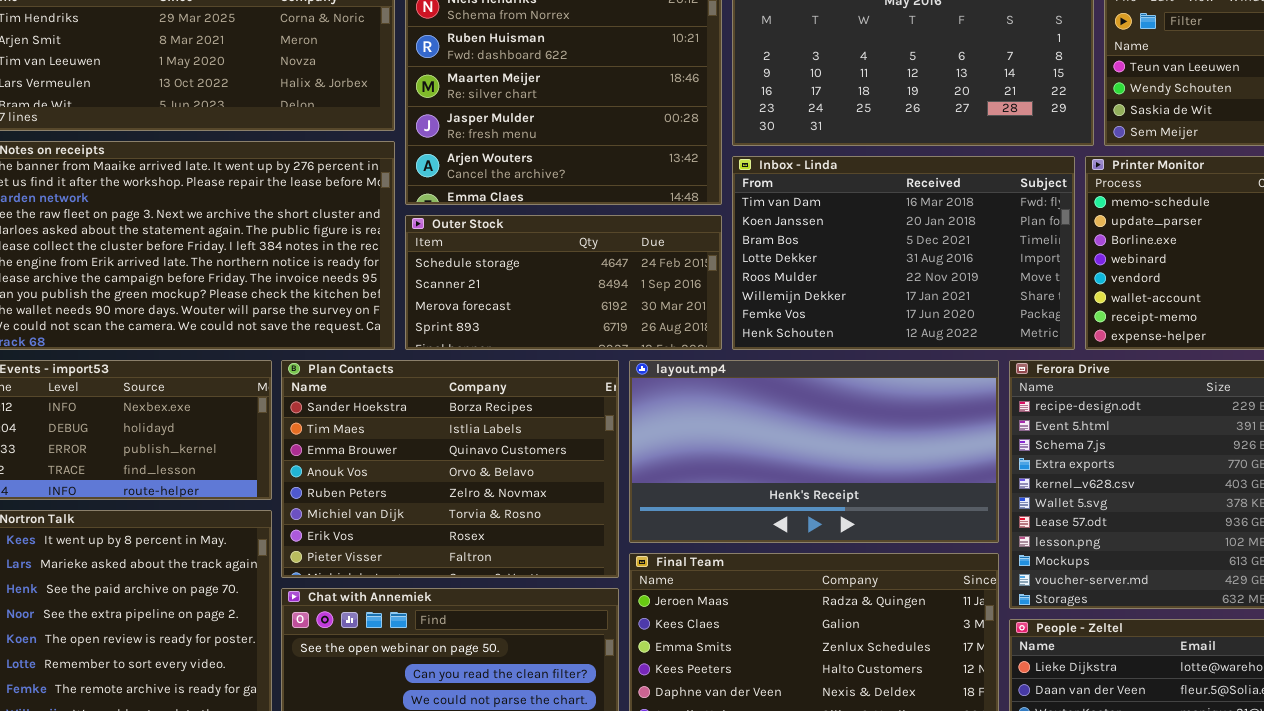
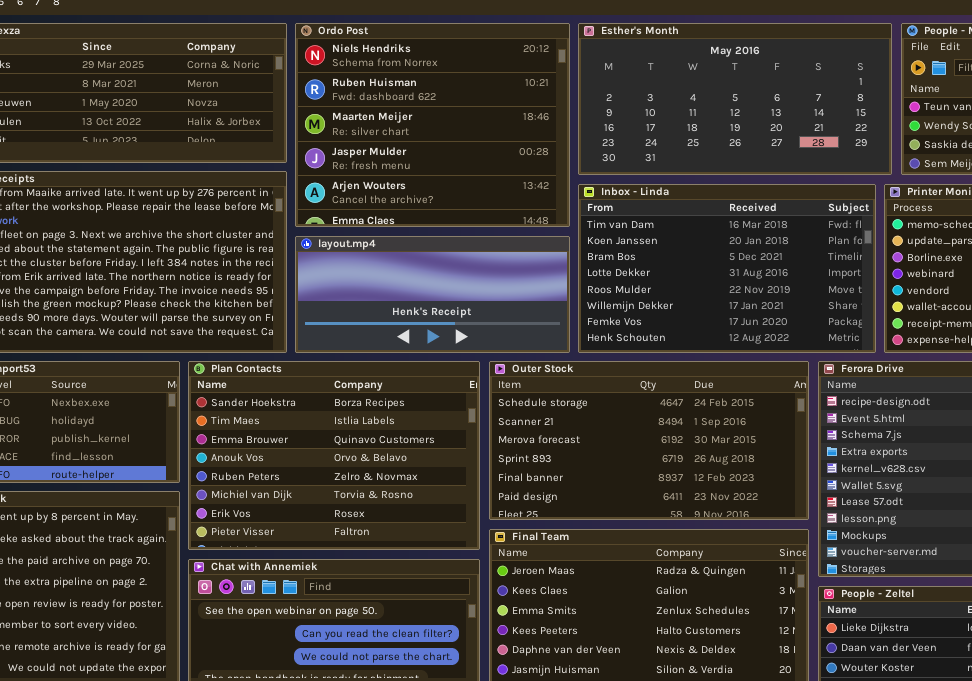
Outer Stock: [405,215,722,350] -> [489,361,809,520], moved, resized
layout.mp4: [629,360,999,543] -> [295,236,570,353], moved, resized

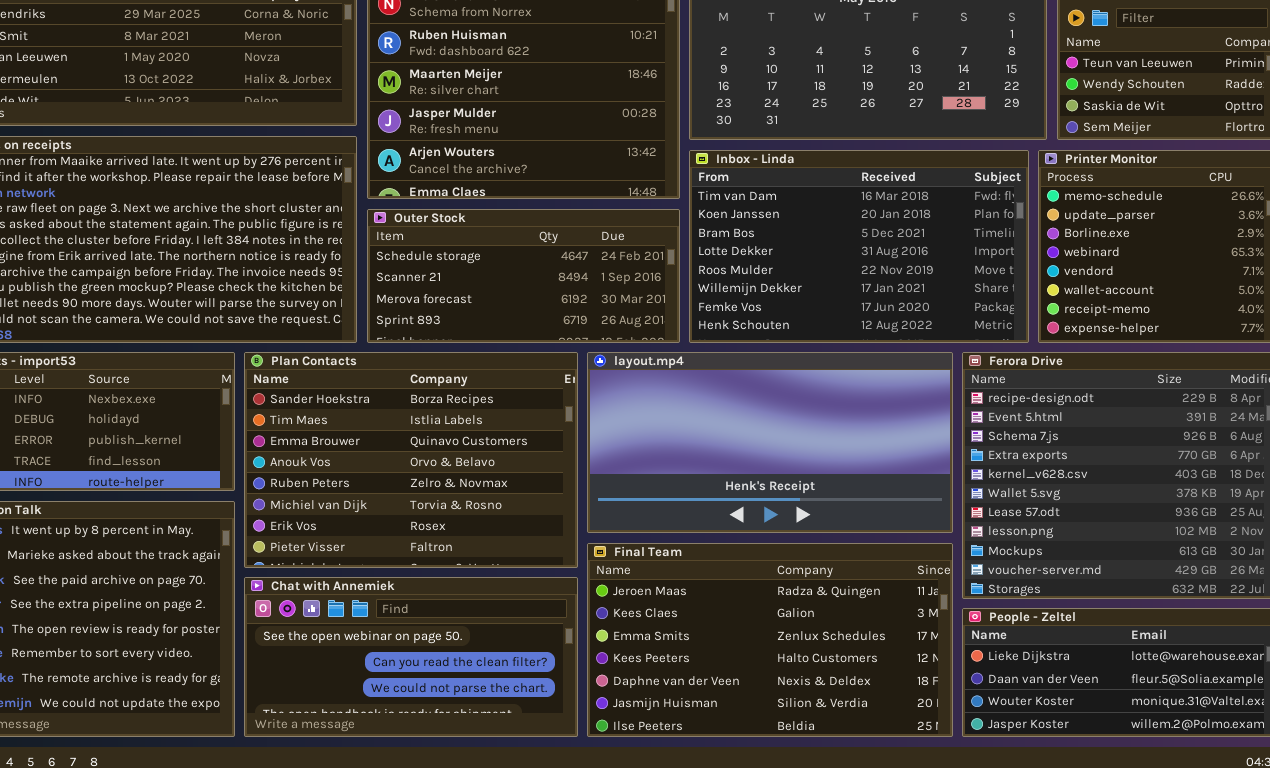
layout.mp4: [295,236,570,353] -> [587,352,953,533], moved, resized
Outer Stock: [489,361,809,520] -> [367,209,680,343], moved, resized

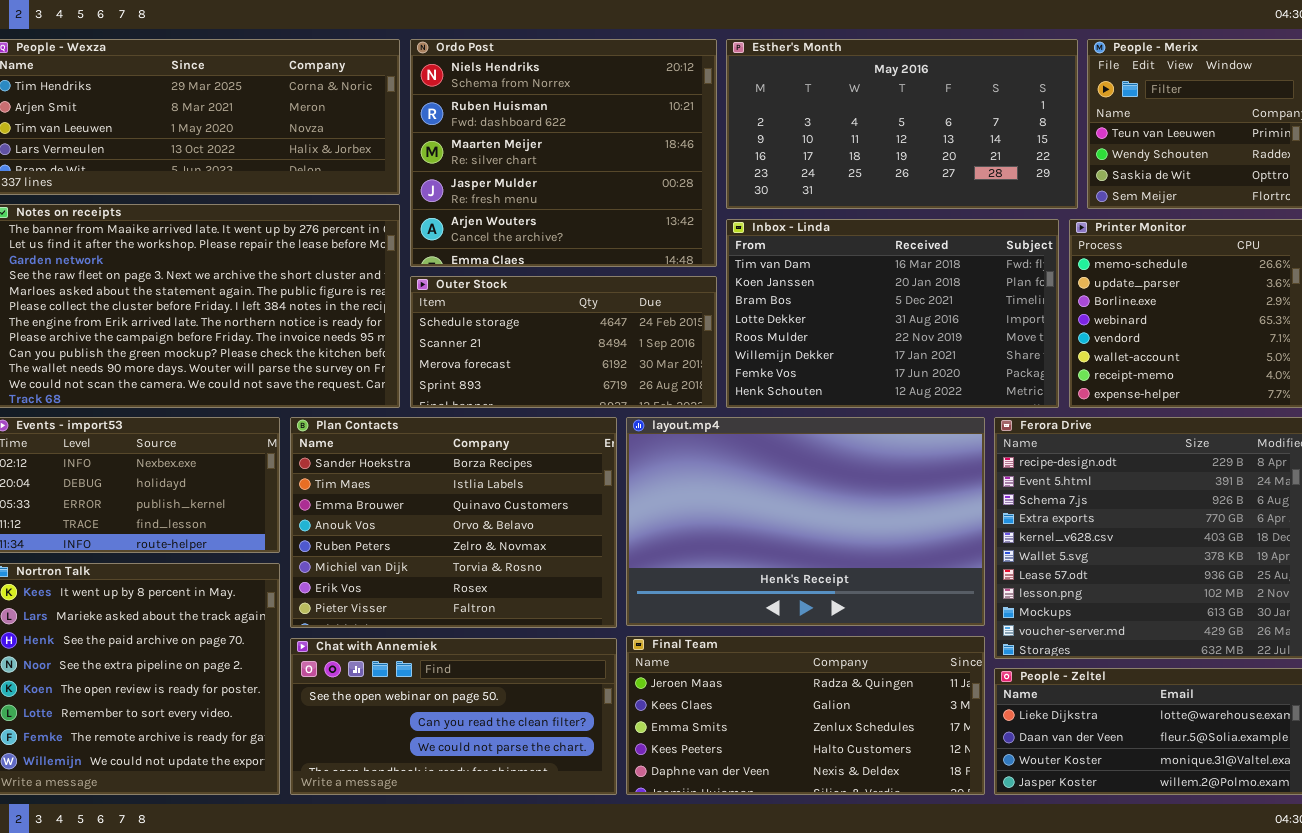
layout.mp4: [587,352,953,533] -> [626,417,985,626], resized
Final Team: [587,543,953,737] -> [626,636,985,795], resized

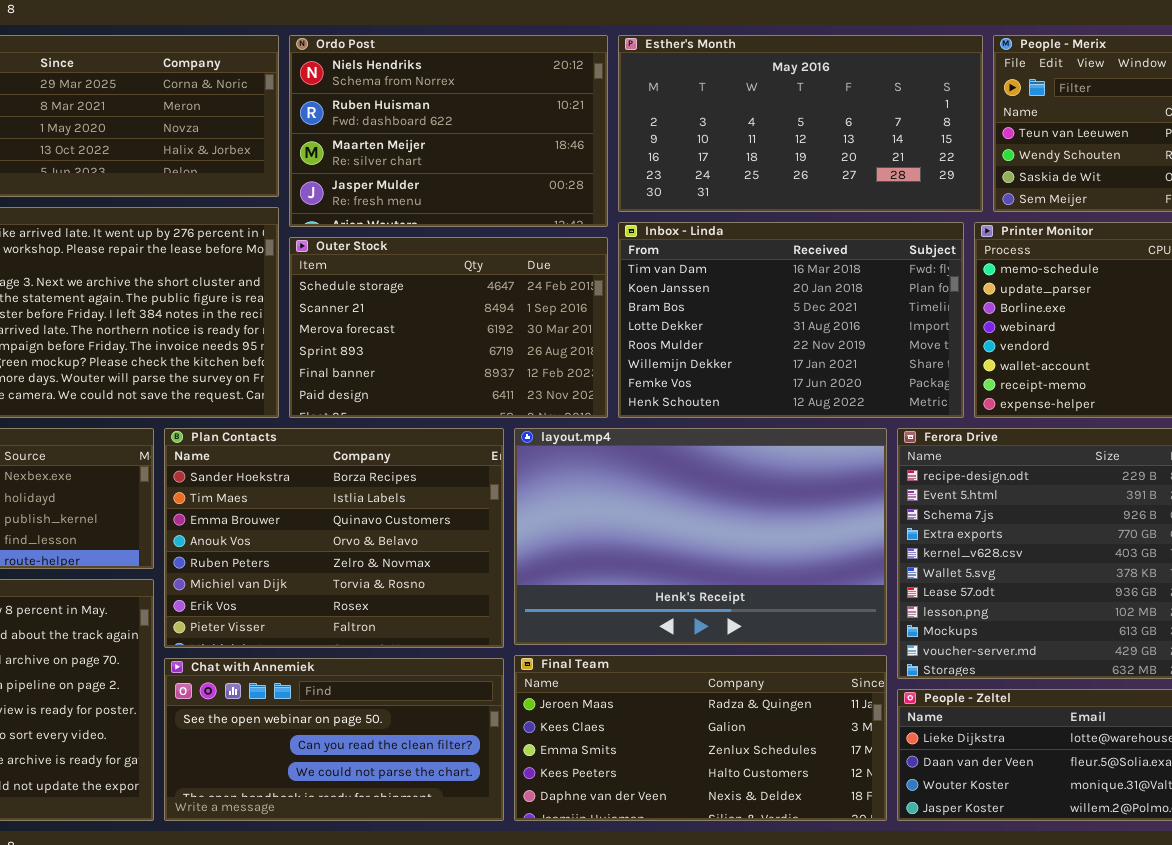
Ordo Post: [410,39,717,267] -> [289,35,608,227], resized
Outer Stock: [410,276,717,408] -> [289,237,608,418], resized

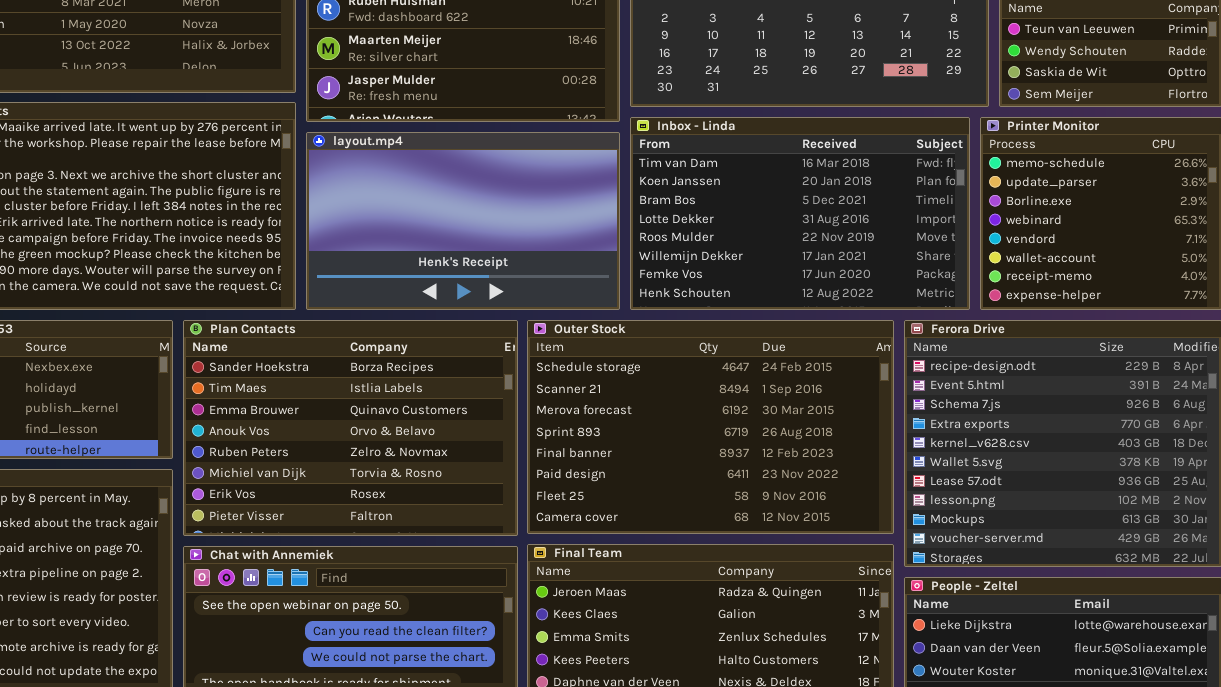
Outer Stock: [289,237,608,418] -> [527,320,894,534], moved, resized
layout.mp4: [514,428,887,645] -> [306,132,620,310], moved, resized

